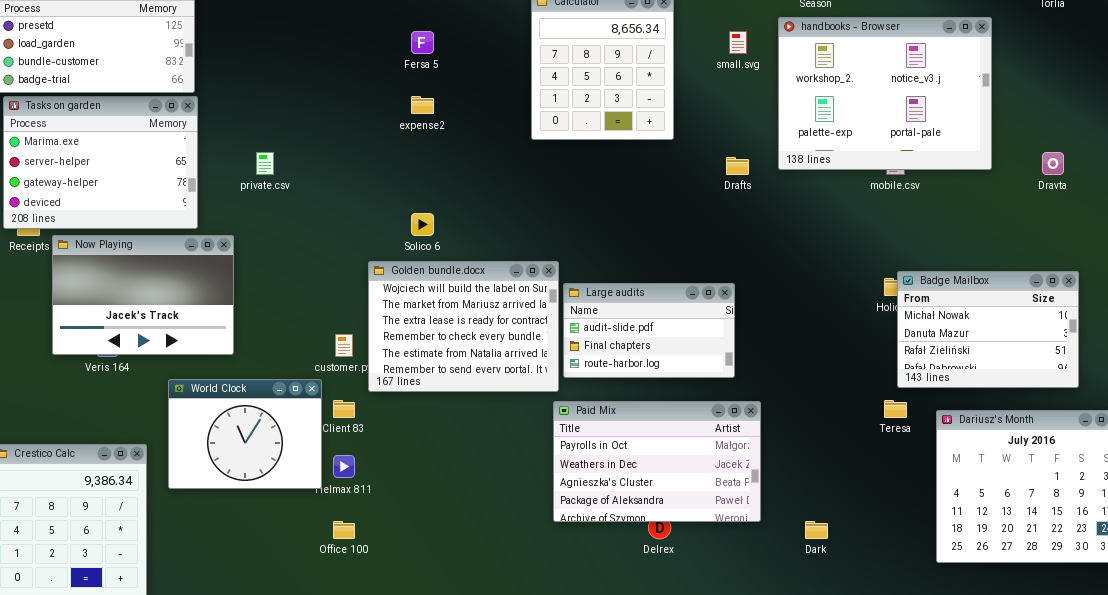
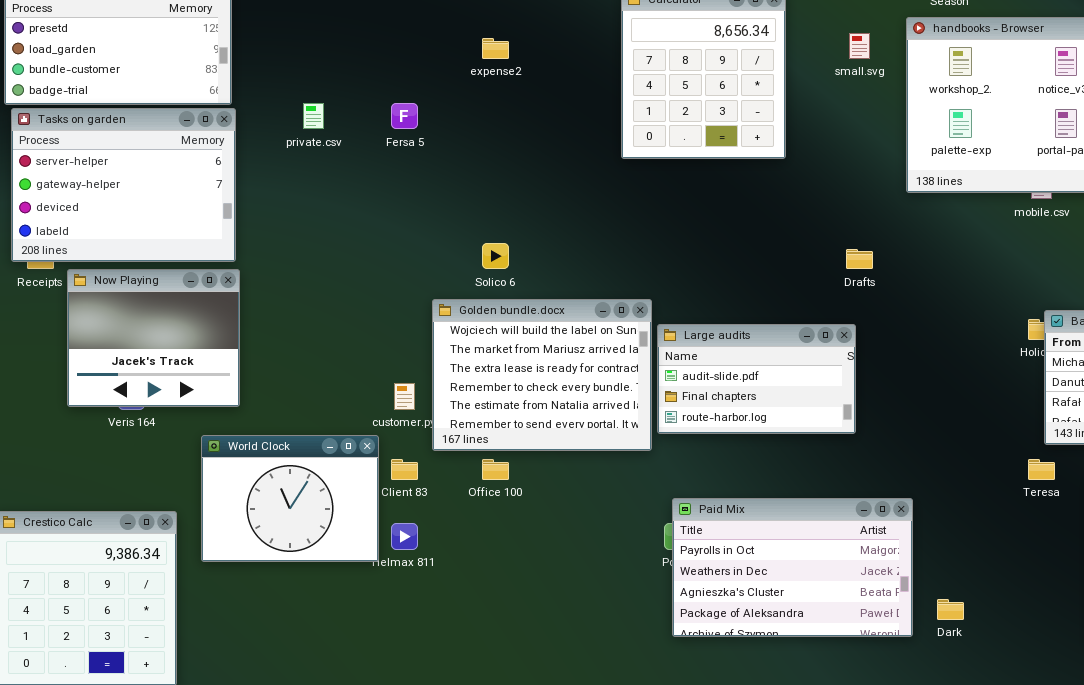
Fersa 5: [411,31,434,54] -> [391,103,418,129], moved
Tasks on garden: [3,96,198,229] -> [11,108,236,262], scrolled down 1 row
expense2: [411,96,434,114] -> [482,38,509,59], moved
private.csv: [256,152,274,175] -> [303,103,324,129], moved
Drafts: [726,157,749,175] -> [846,249,873,269], moved
Now Playing: [52,235,234,355] -> [67,269,240,407], resized
Paid Mix: [553,401,761,522] -> [672,498,913,637], moved
Office 100: [333,521,355,539] -> [482,459,509,480], moved

